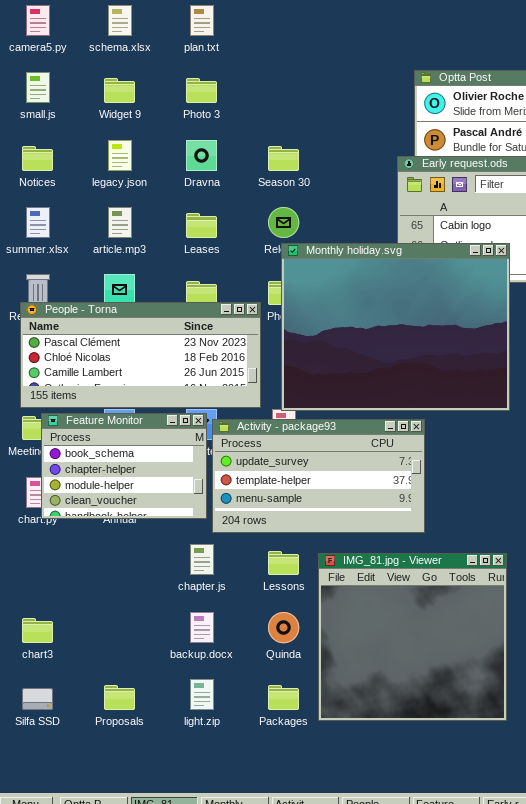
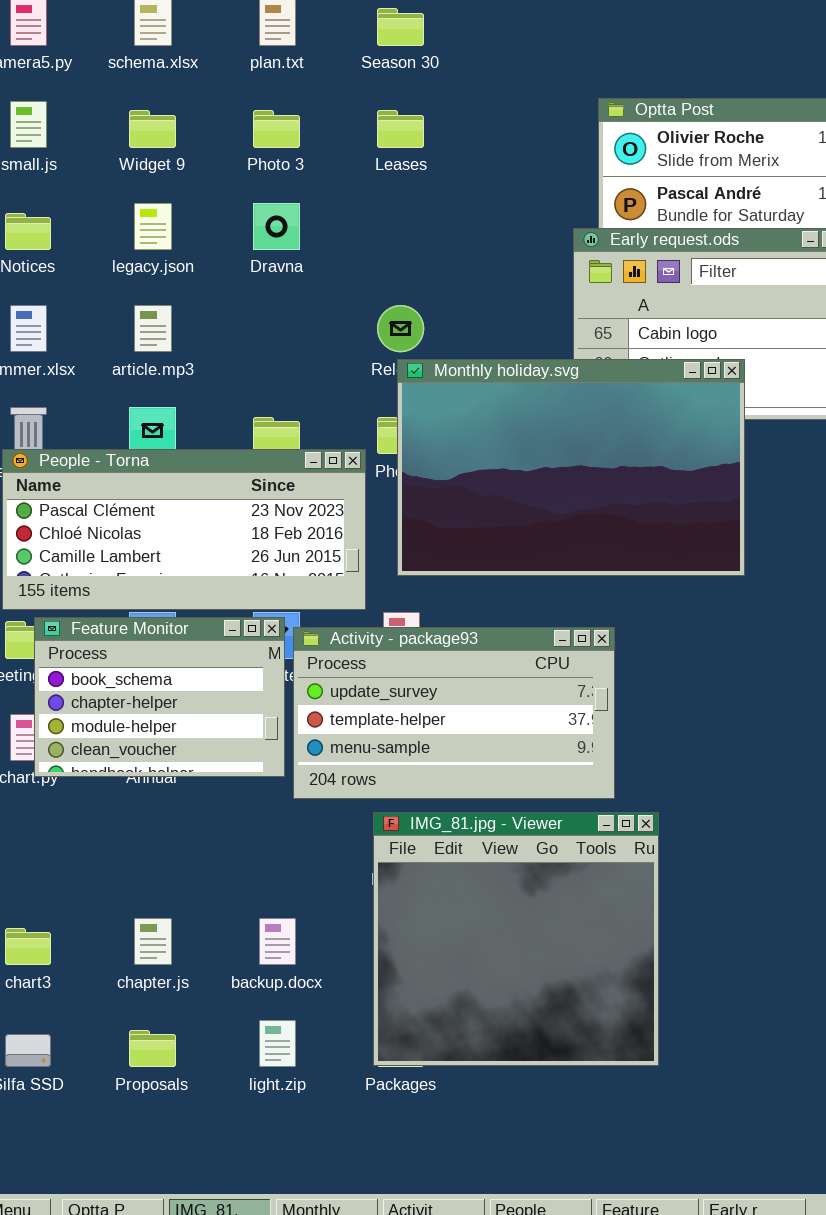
Season 30: [268,146,299,171] -> [377,8,424,46], moved
Leases: [186,213,217,238] -> [377,110,424,148], moved
Monthly holiday.svg: [281,243,510,411] -> [397,359,745,576], resized
chapter.js: [190,544,214,575] -> [134,918,172,965], moved
IMG_81.jpg - Viewer: [318,553,507,721] -> [373,812,659,1066], moved

